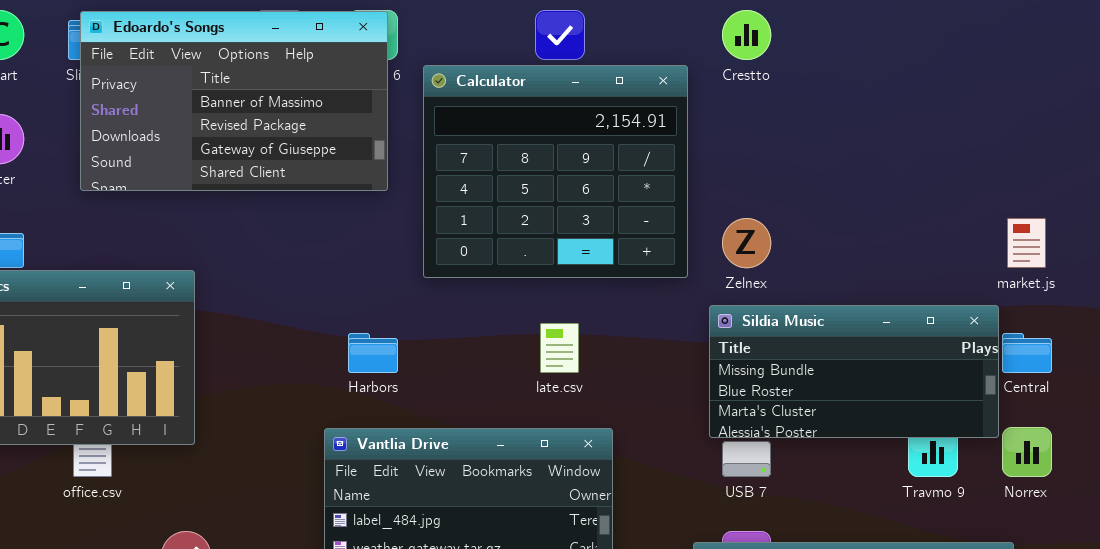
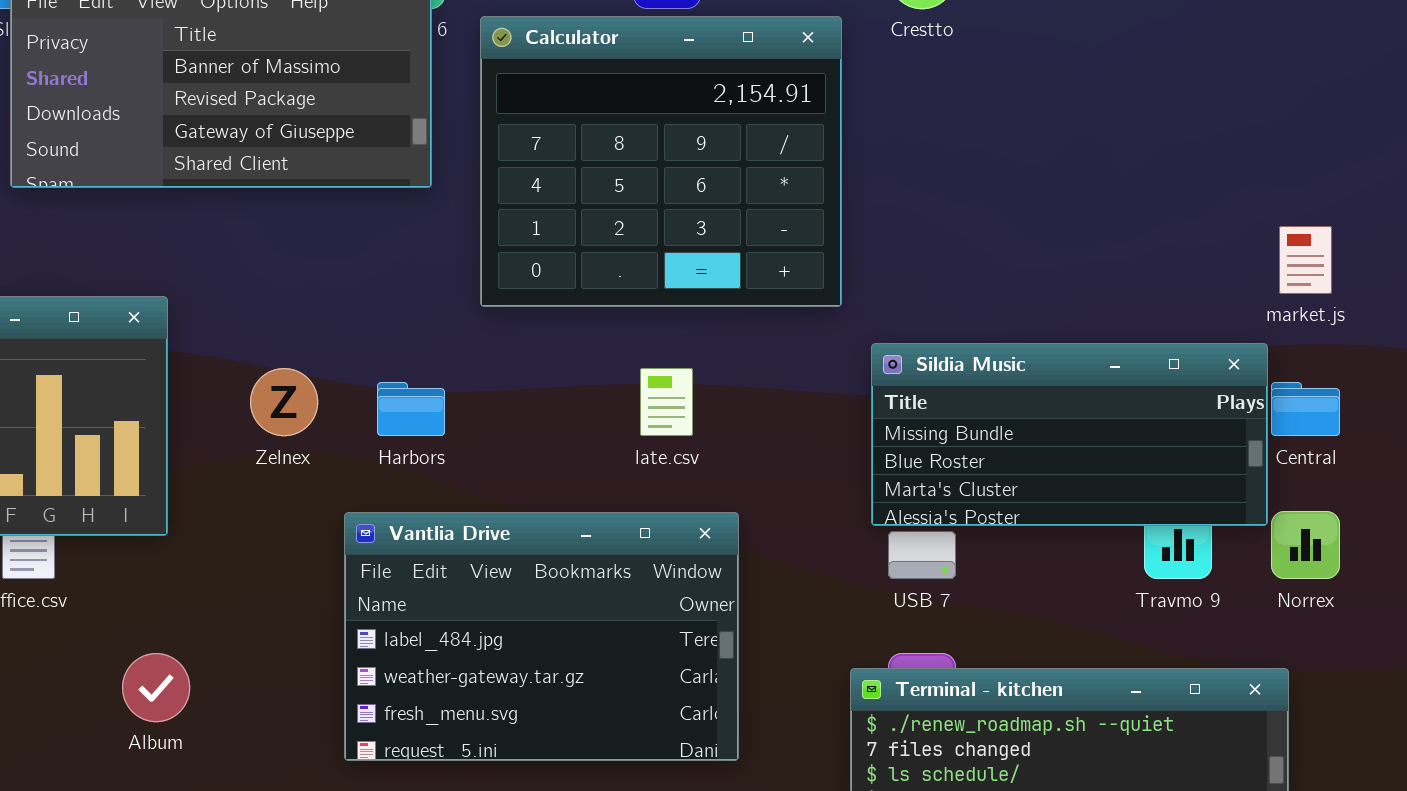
Zelnex: [722,218,771,268] -> [250,368,318,436], moved

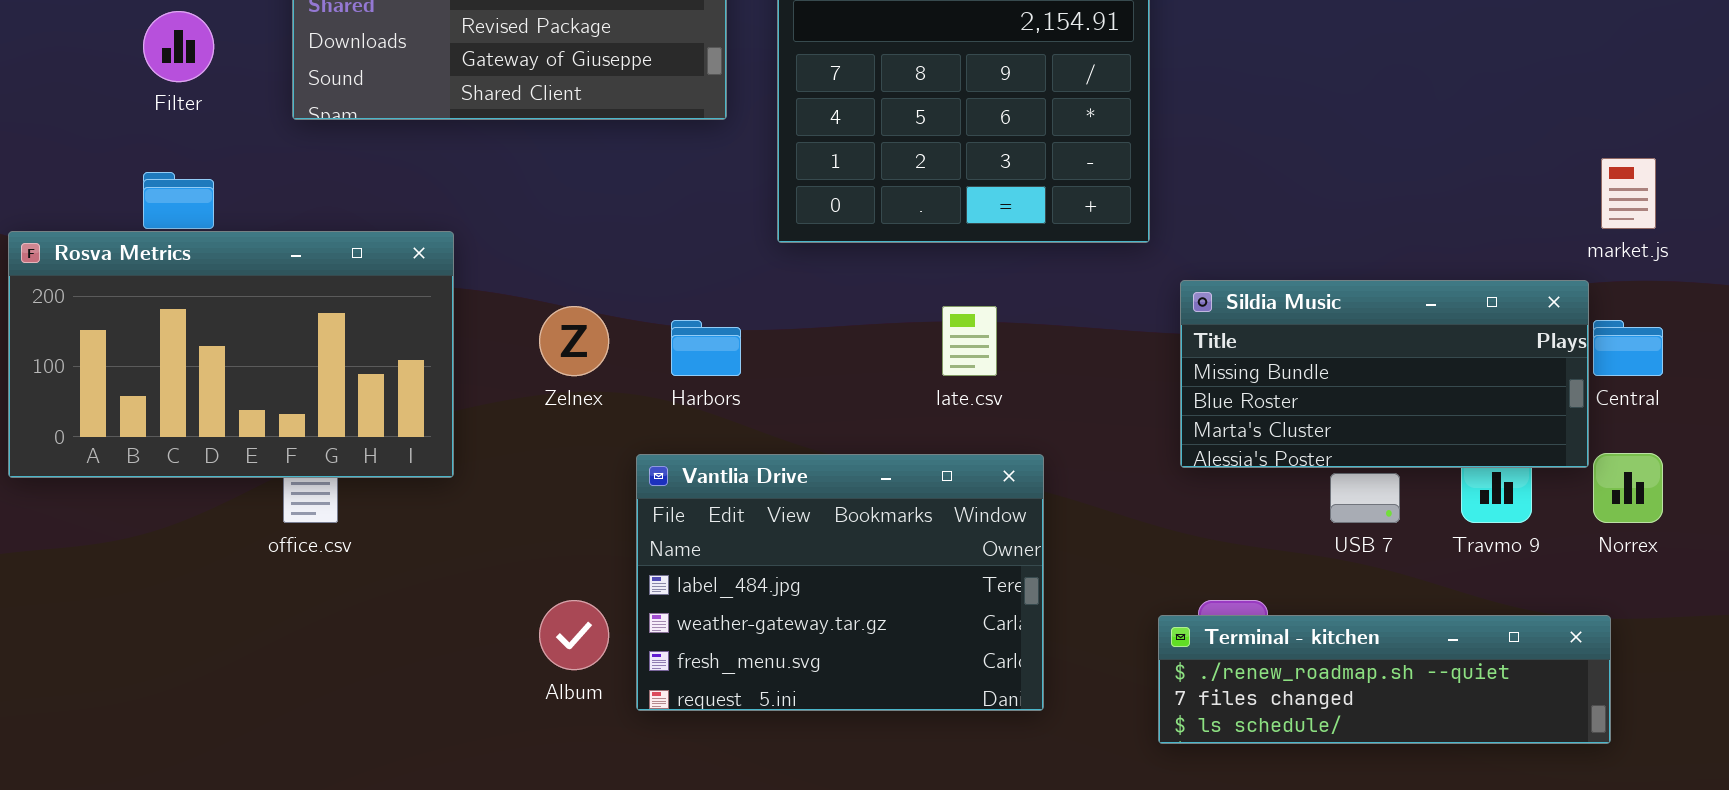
USB 7: [888,531,956,579] -> [1330,473,1400,523], moved
Album: [122,653,190,722] -> [539,600,609,670], moved

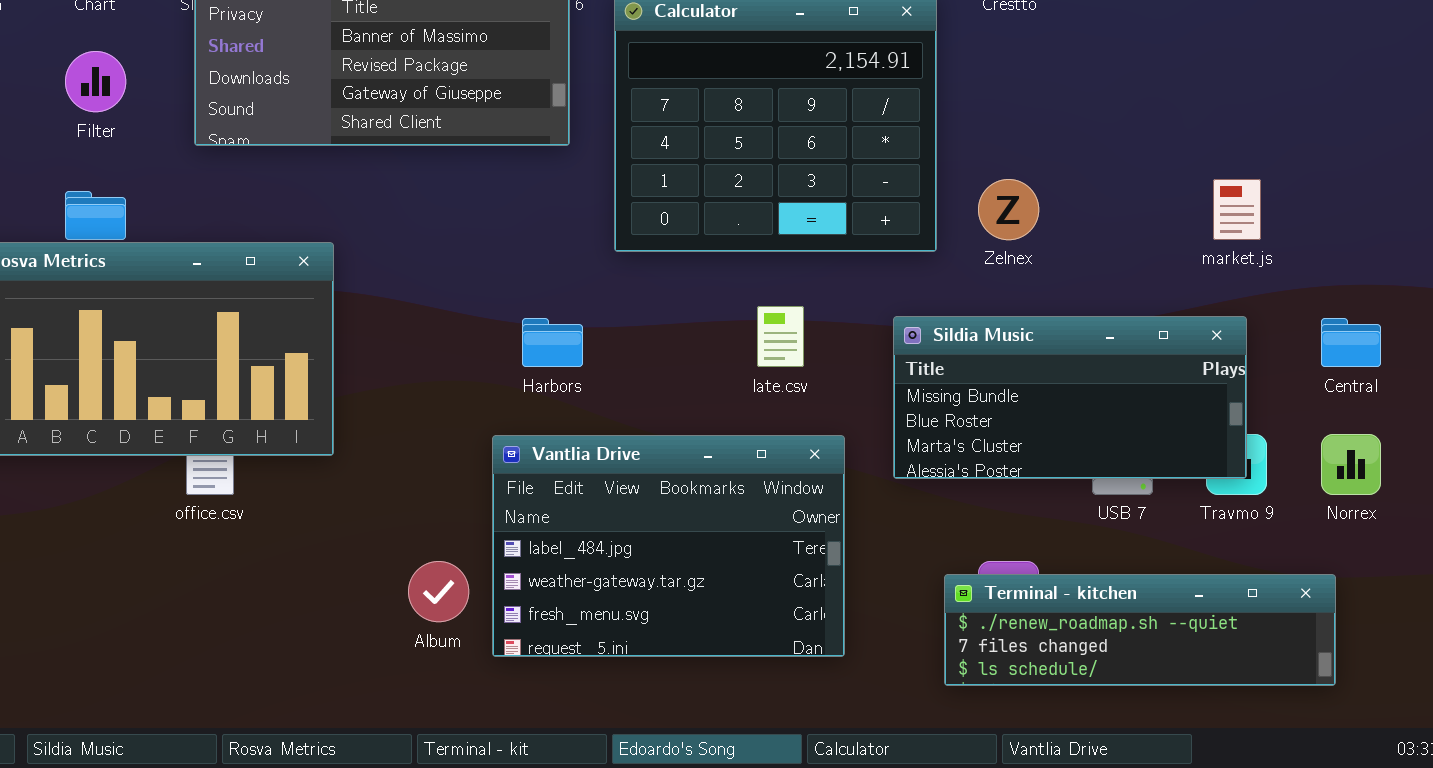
market.js: [1601,158,1656,229] -> [1213,179,1261,240], moved
Sildia Music: [1180,280,1589,468] -> [893,316,1247,479], moved
Zelnex: [539,306,609,376] -> [978,179,1039,240], moved

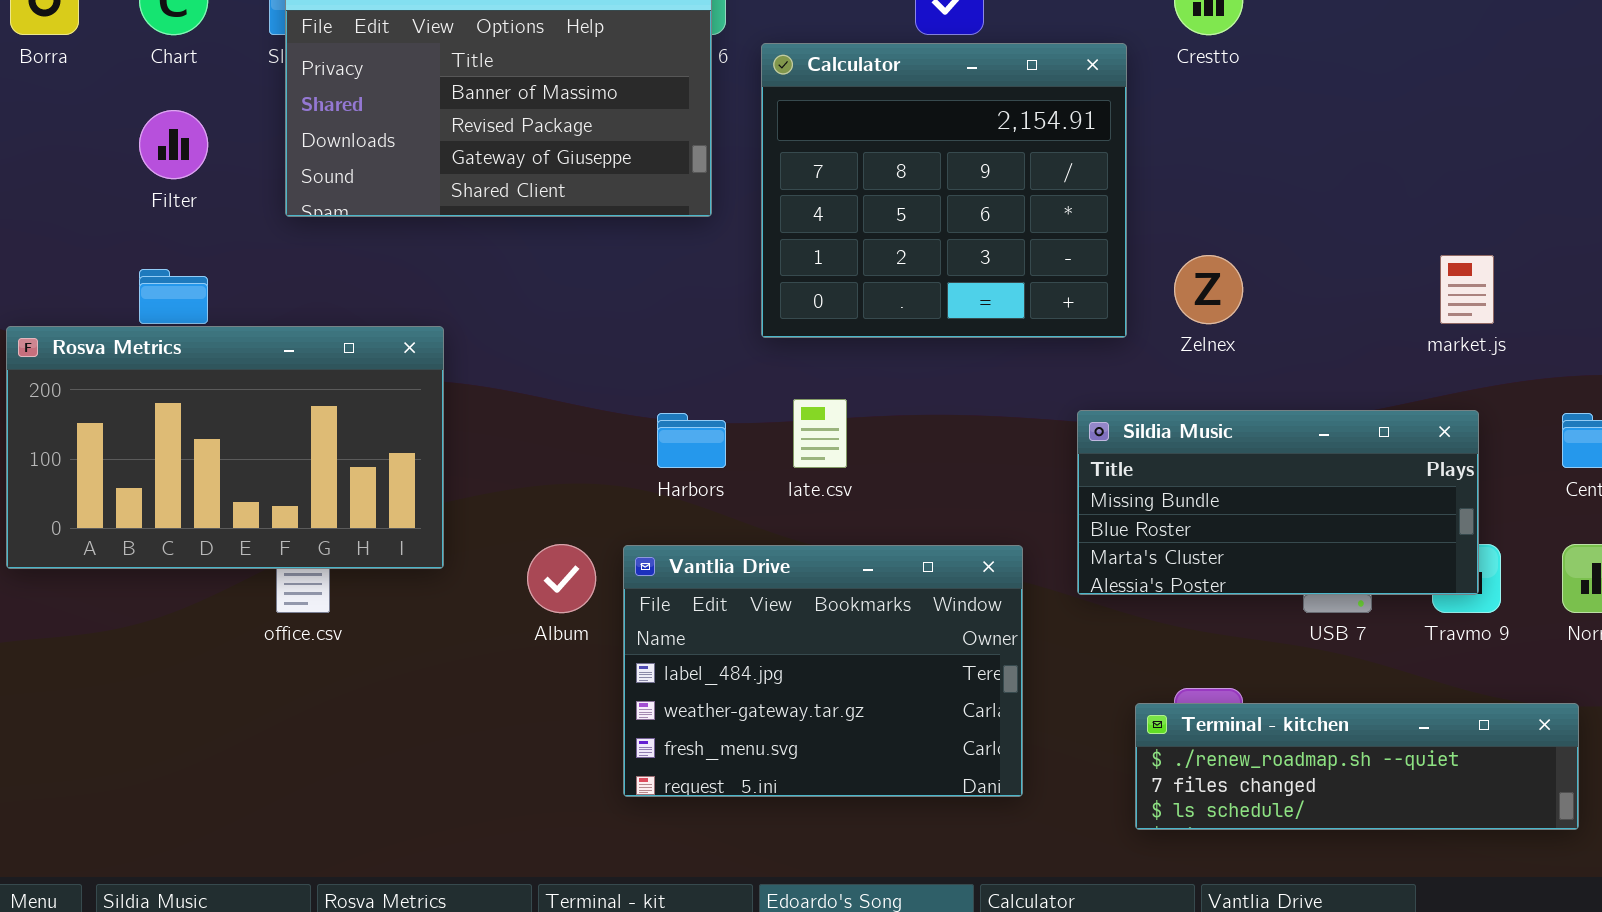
late.csv: [757,306,804,367] -> [793,399,847,468], moved
Album: [408,561,469,622] -> [527,544,596,613], moved

